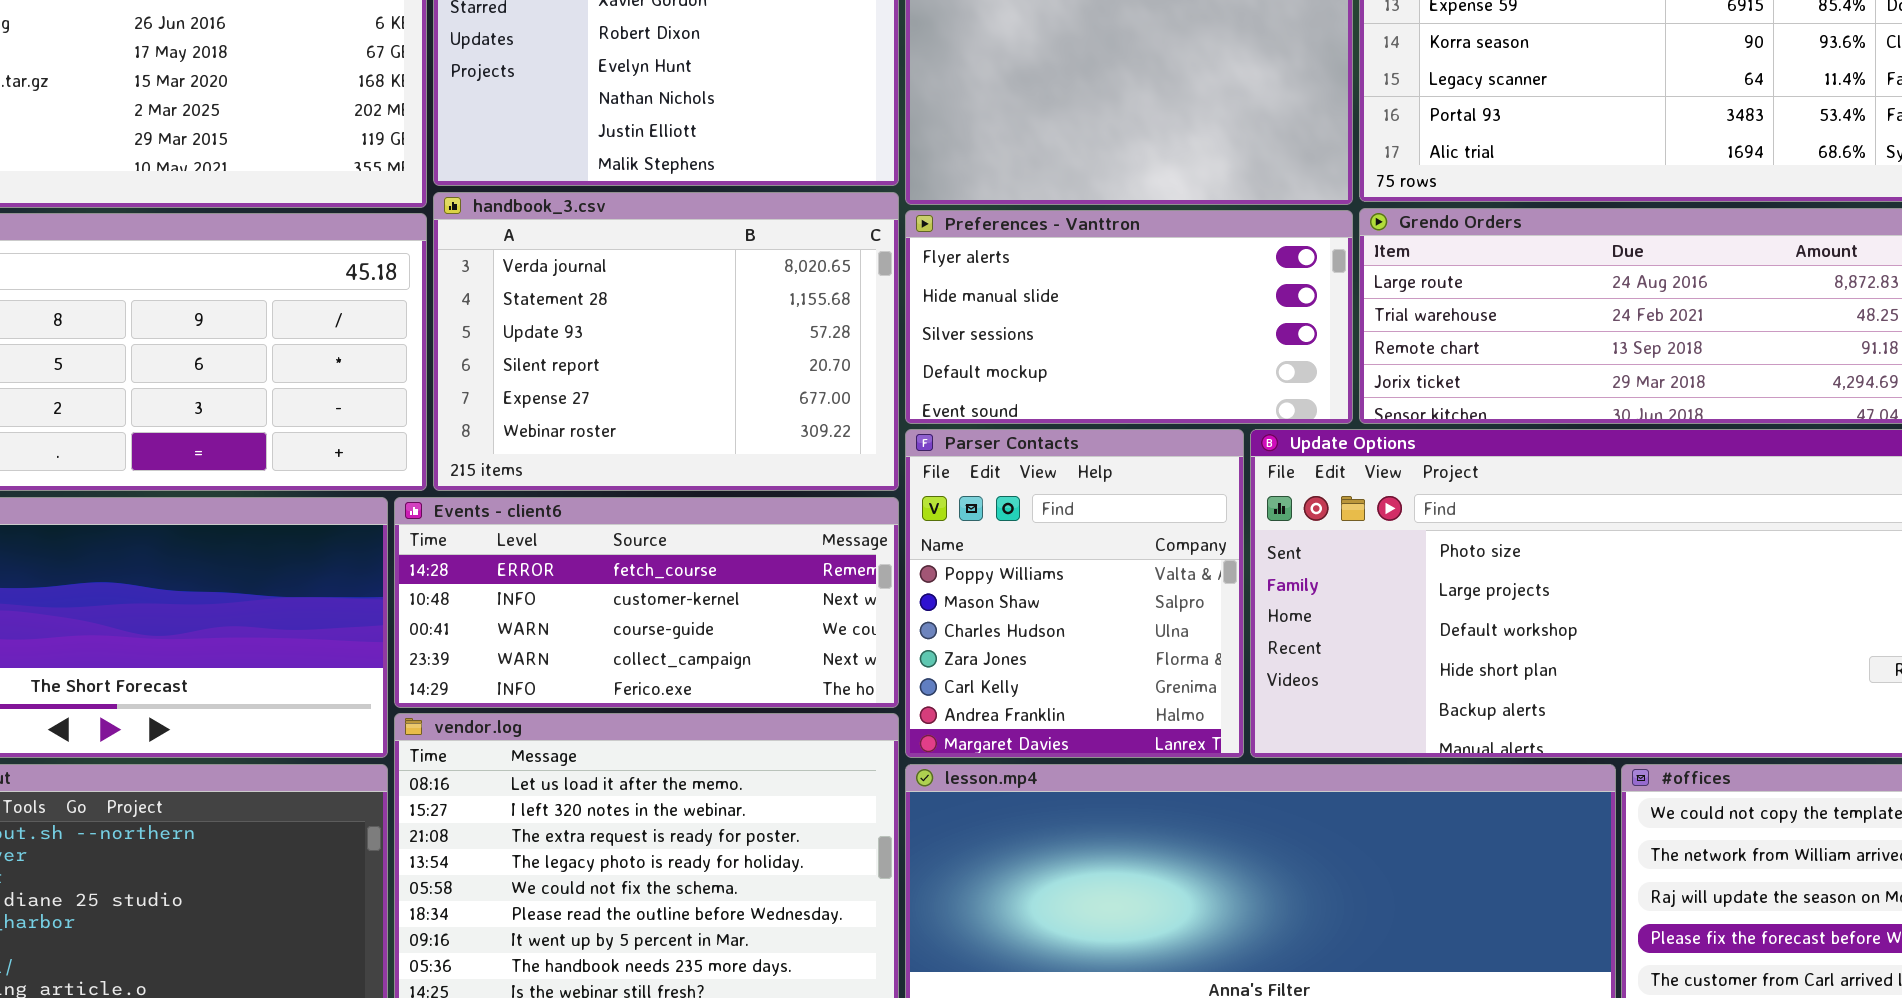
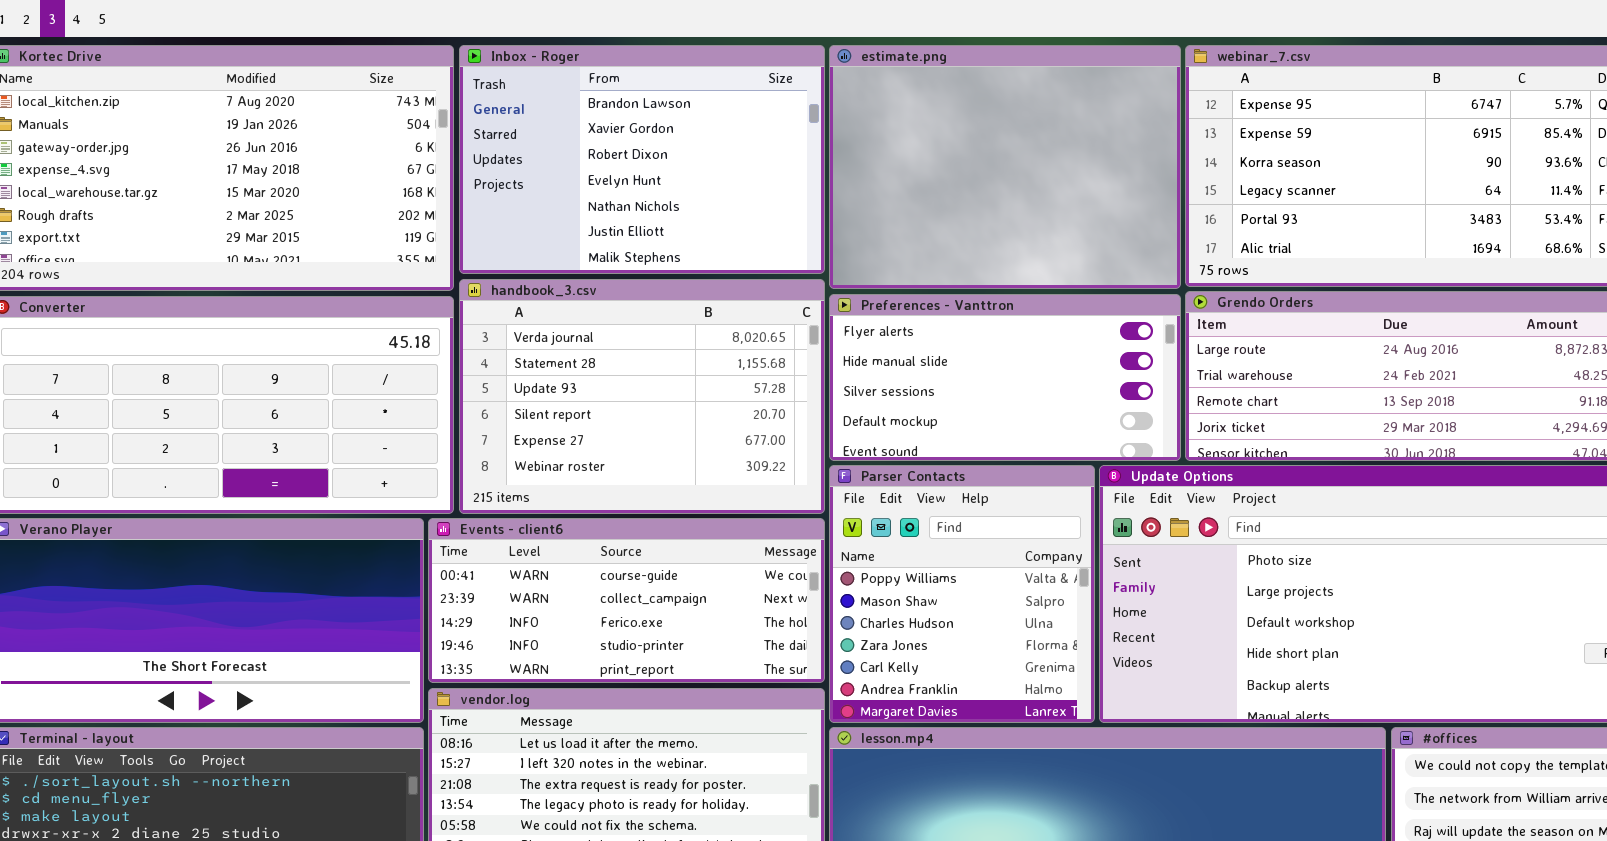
Events - client6: [394,497,899,708] -> [428,518,825,683], scrolled down 2 rows

